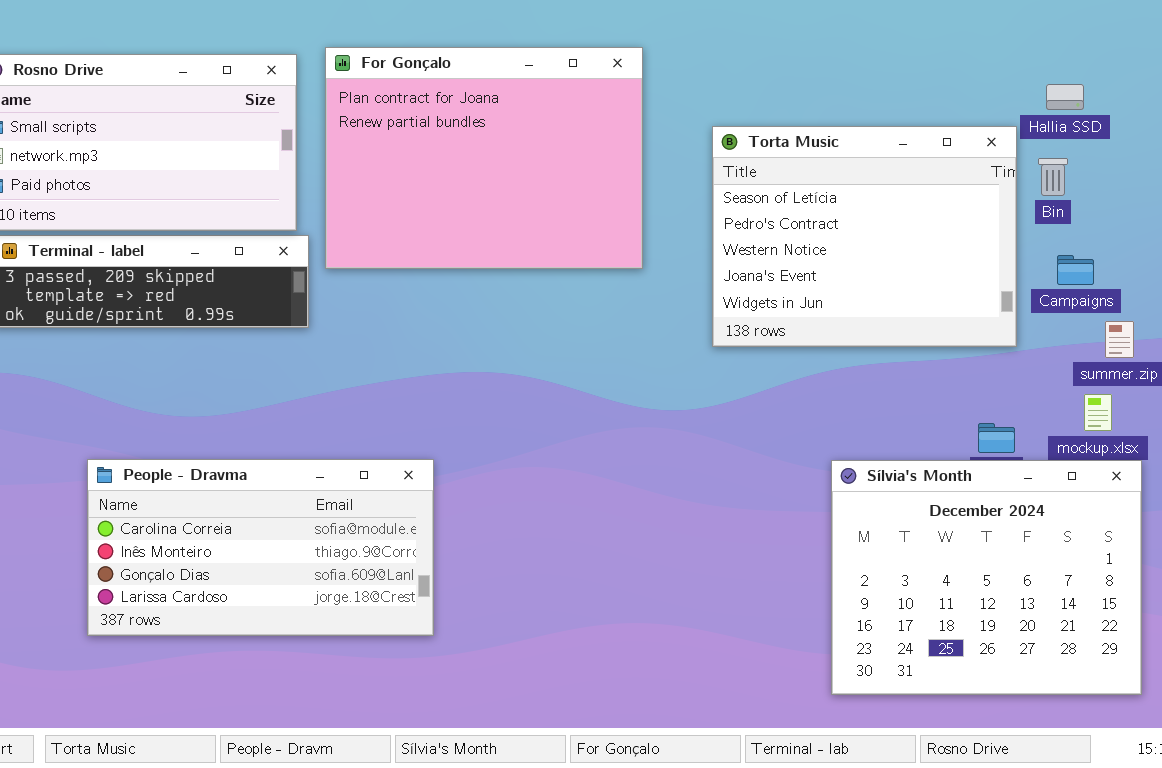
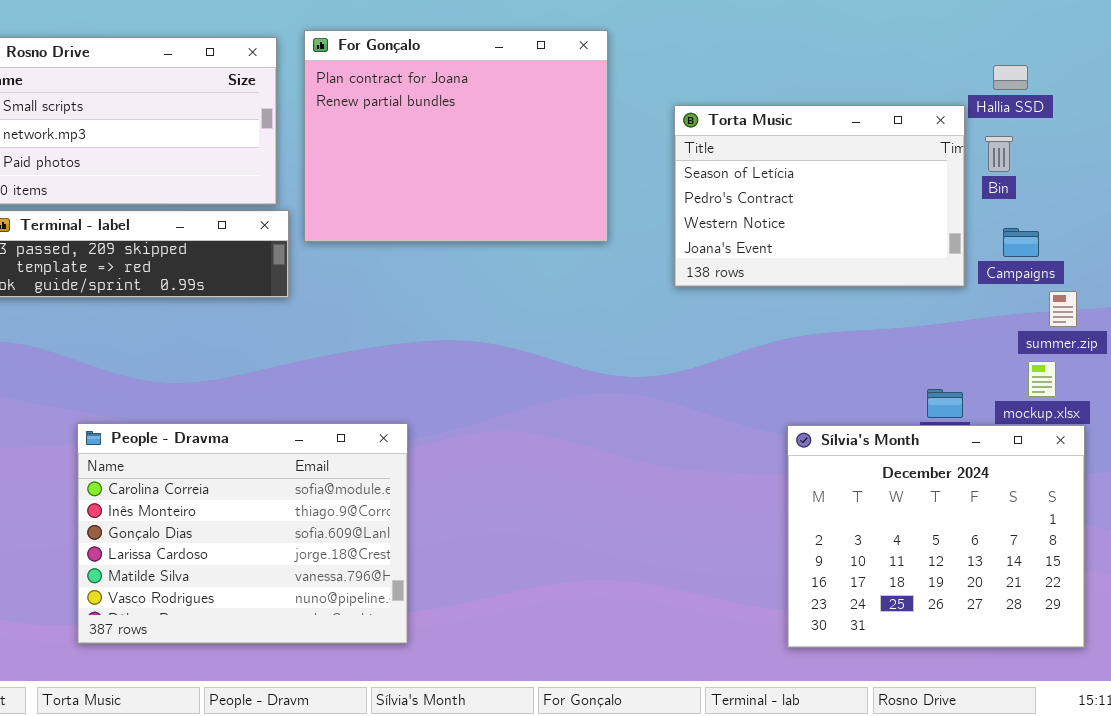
Torta Music: [712,126,1017,347] -> [674,105,965,287], resized
People - Dravma: [87,459,434,636] -> [77,423,408,644], resized

